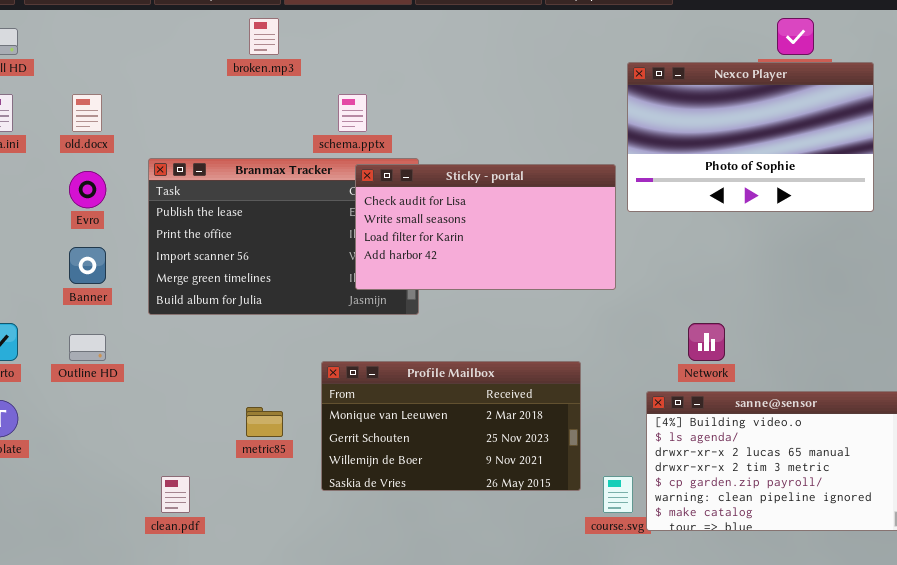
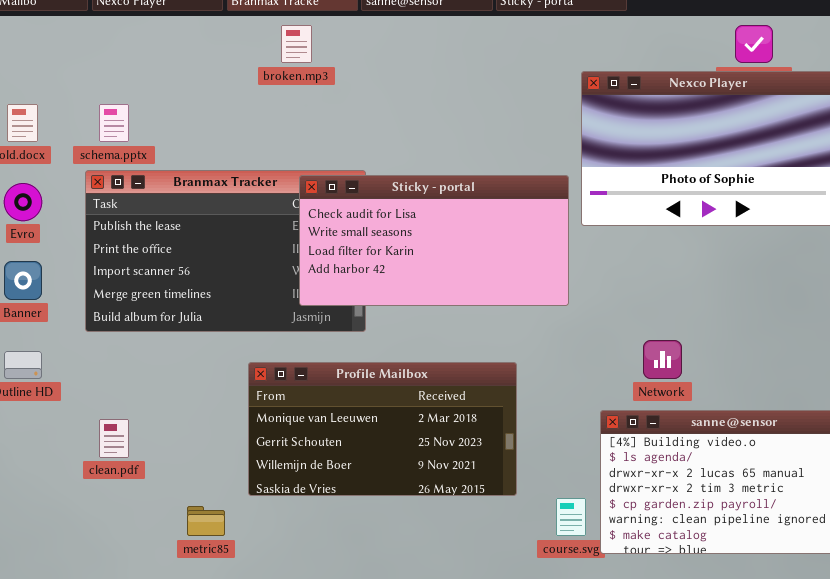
broken.mp3: [249,18,279,55] -> [281,25,312,63], moved
schema.pptx: [338,94,367,132] -> [99,104,129,142], moved
Profile Mailbox: [321,361,581,491] -> [248,362,517,496], moved
metric85: [246,407,283,437] -> [187,506,225,536], moved
clean.pdf: [161,476,190,513] -> [99,419,129,458], moved

